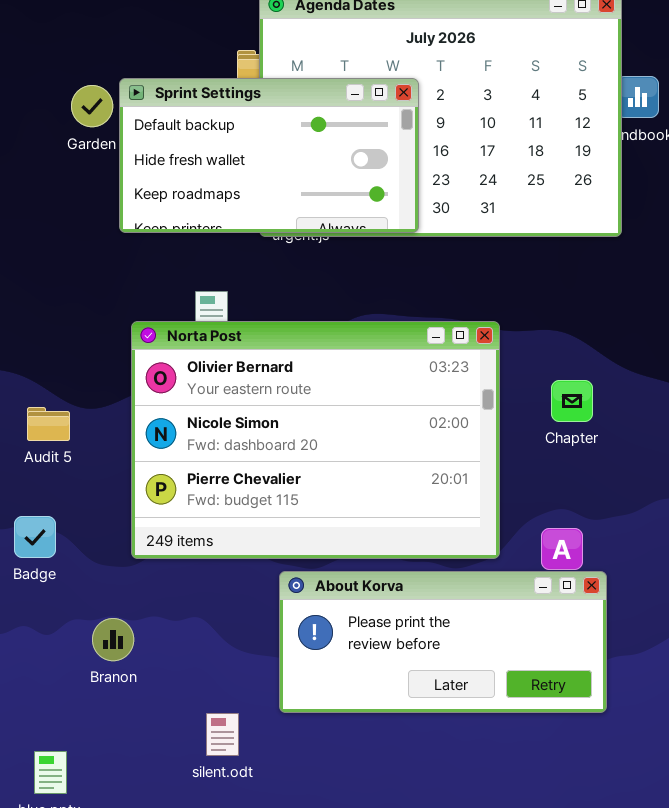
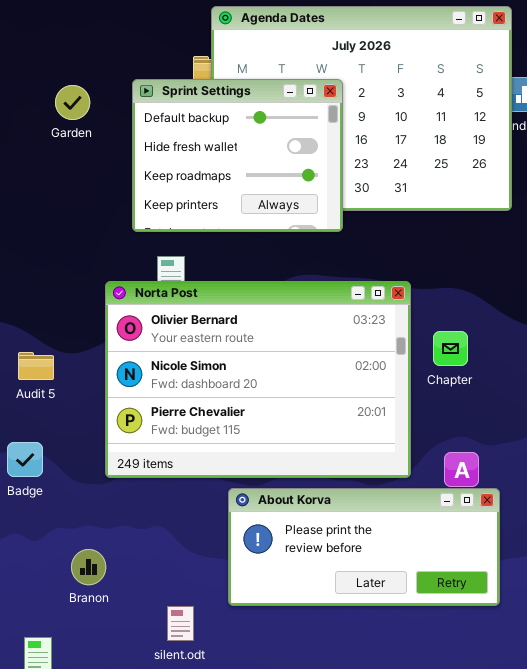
Sprint Settings: [119,78,419,233] -> [132,79,343,232], resized
Chapter: [551,380,593,422] -> [433,331,468,366], moved
Branon: [92,618,134,661] -> [71,549,106,585], moved

